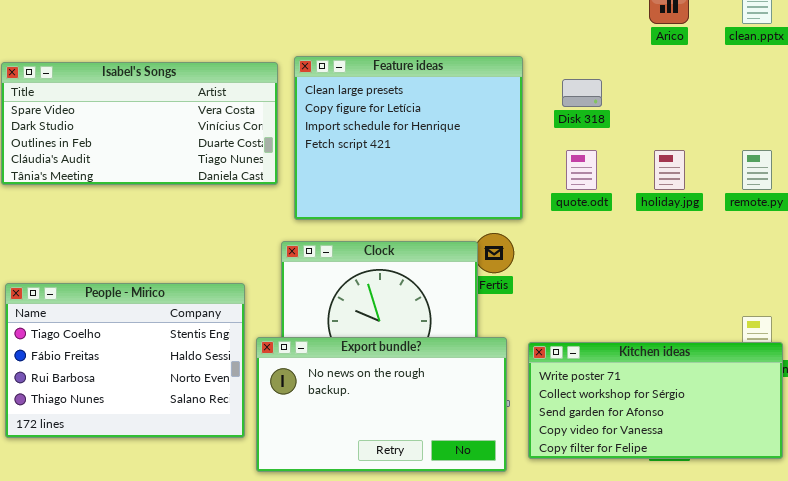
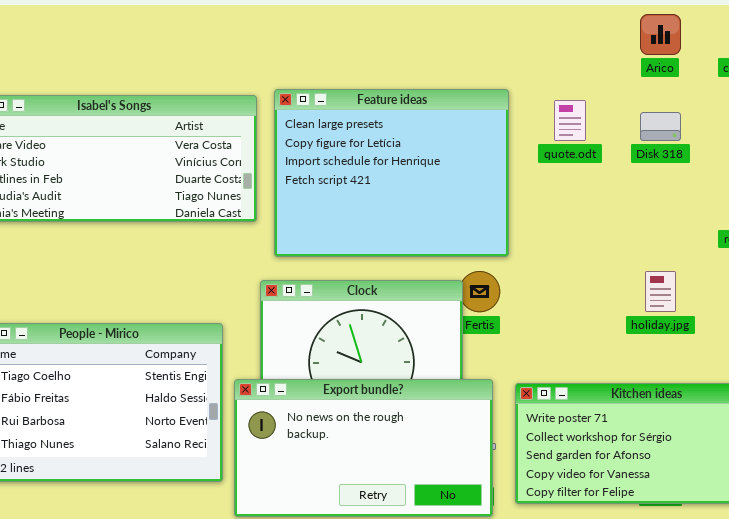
Disk 318: [562,79,602,107] -> [640,112,681,141], moved
quote.odt: [566,150,597,190] -> [554,100,586,141], moved
holiday.jpg: [654,150,685,190] -> [645,271,676,312], moved

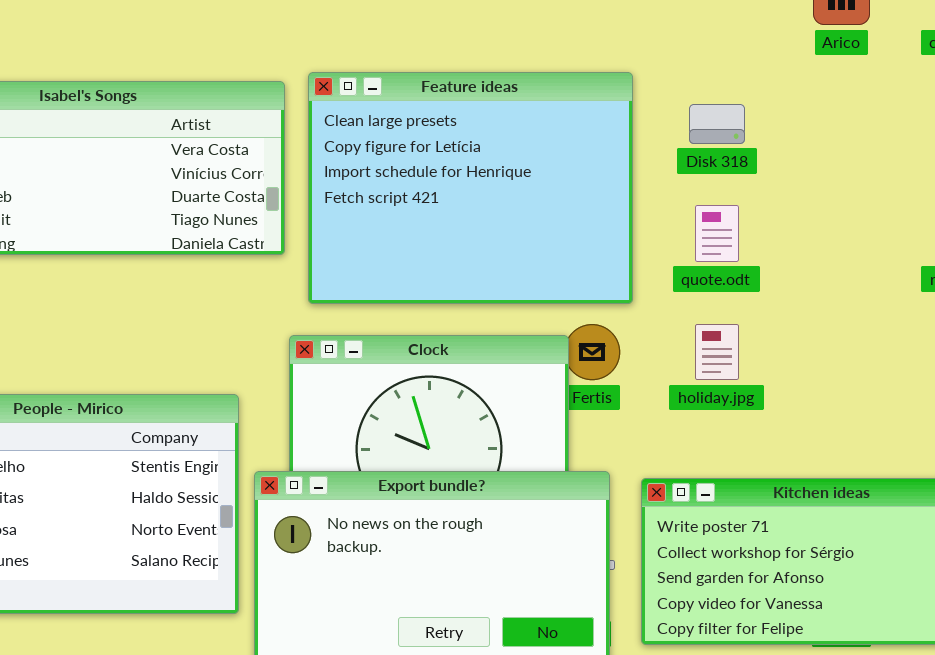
quote.odt: [554,100,586,141] -> [695,205,739,262], moved
Disk 318: [640,112,681,141] -> [689,104,745,144], moved
holiday.jpg: [645,271,676,312] -> [695,324,739,380], moved

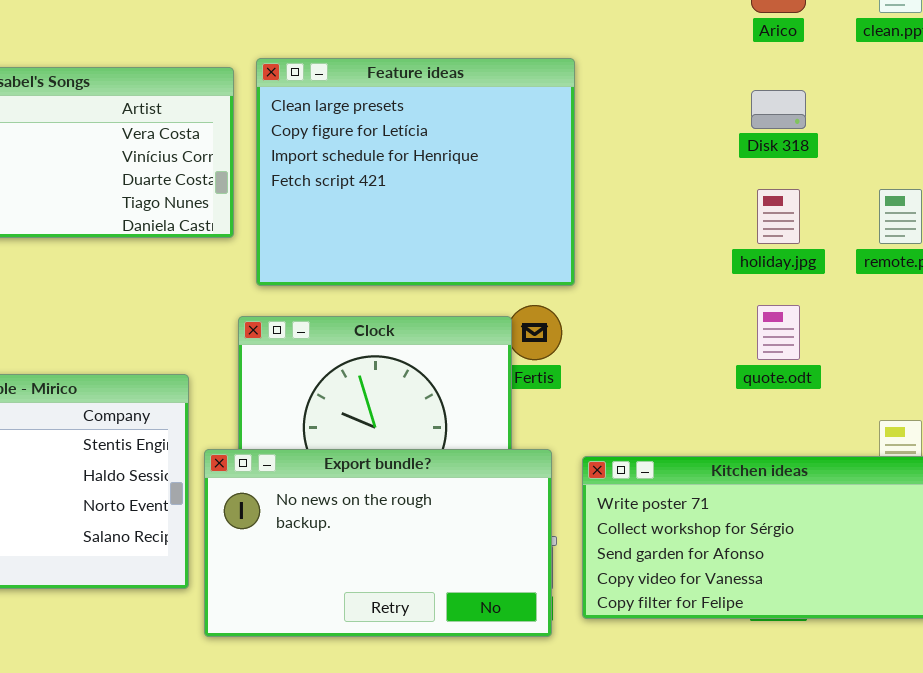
Disk 318: [689,104,745,144] -> [751,90,806,129], moved
quote.odt: [695,205,739,262] -> [757,305,800,360], moved
holiday.jpg: [695,324,739,380] -> [757,189,800,244], moved

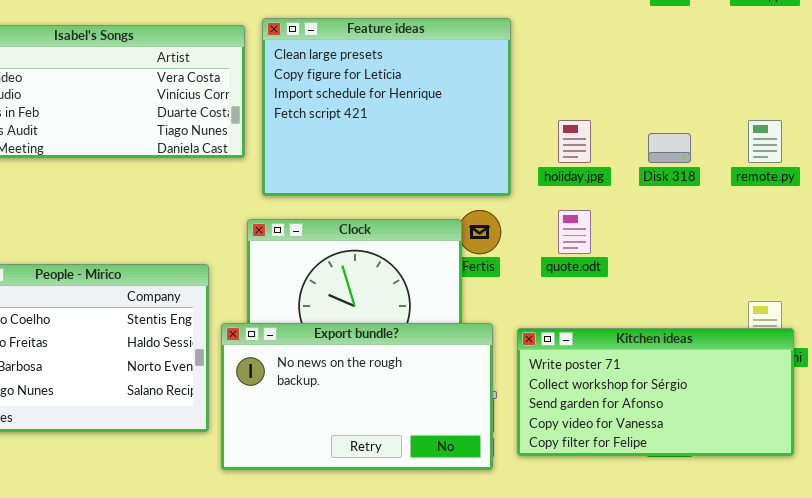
Disk 318: [751,90,806,129] -> [648,133,691,163], moved
holiday.jpg: [757,189,800,244] -> [558,120,591,163], moved
quote.odt: [757,305,800,360] -> [558,210,591,254], moved

